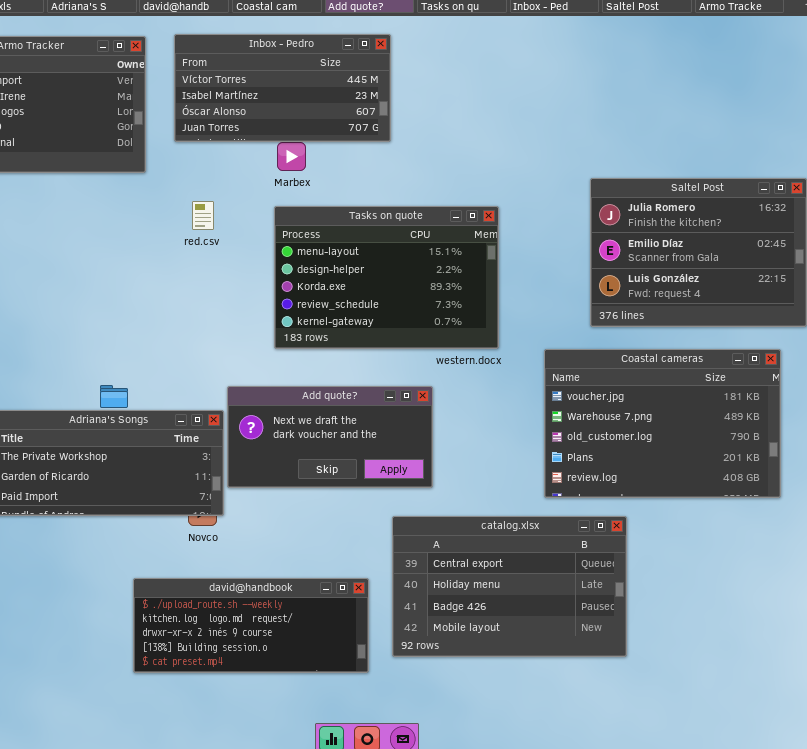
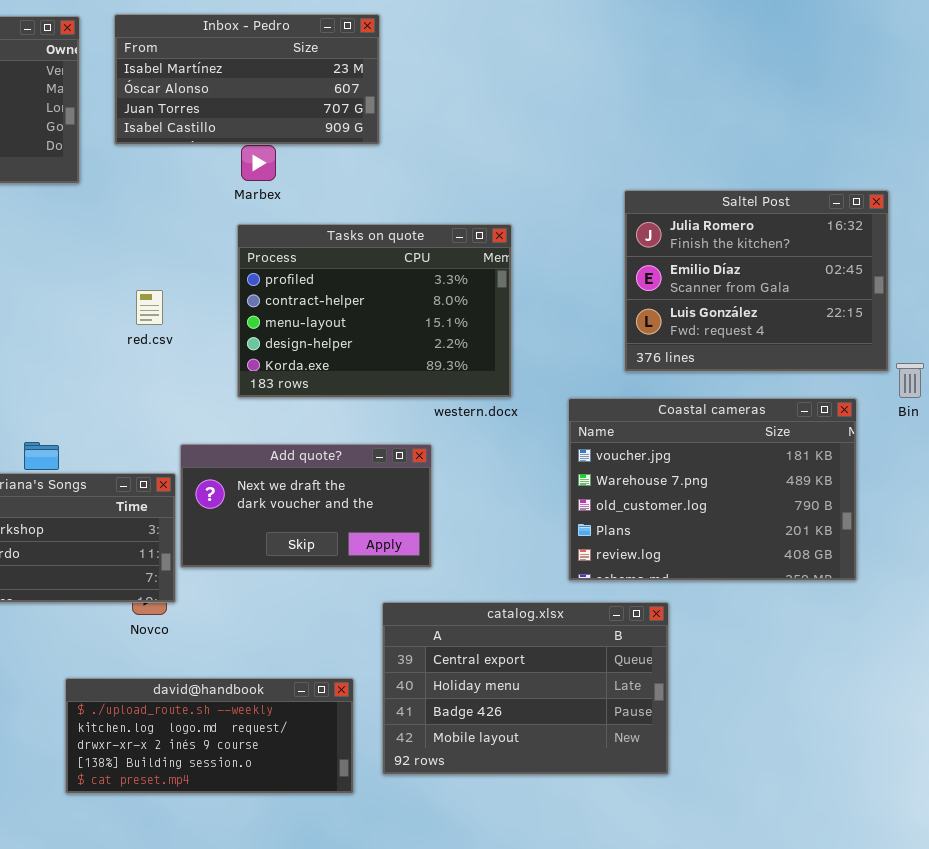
Inbox - Pedro: [174,34,391,142] -> [114,14,380,145], scrolled down 1 row
red.csv: [192,201,214,230] -> [136,290,163,325], moved
Tasks on quote: [274,206,499,349] -> [237,224,512,398], scrolled up 2 rows

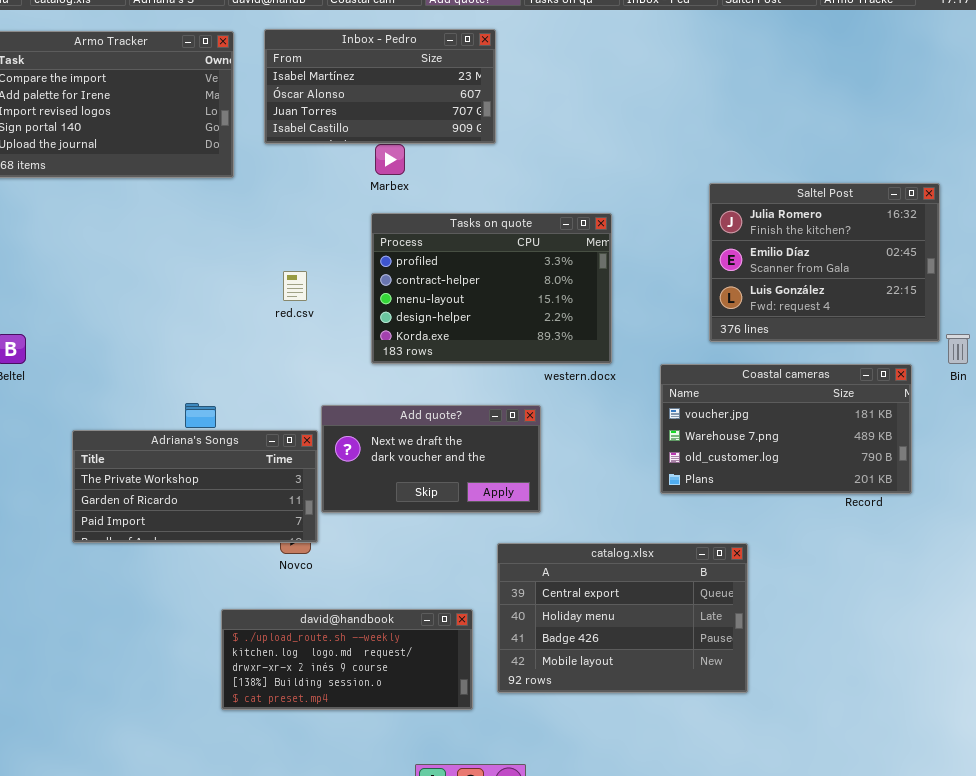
Coastal cameras: [568,398,857,581] -> [660,364,912,494], resized

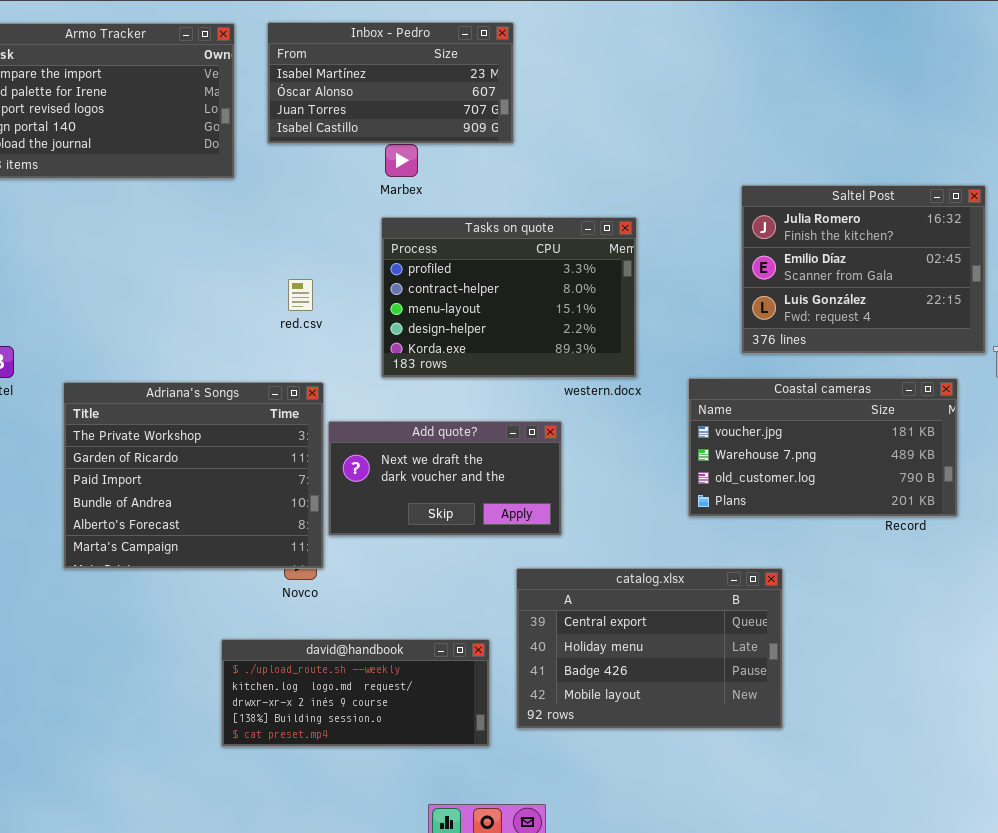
Adriana's Songs: [72,430,318,543] -> [63,382,324,569], resized

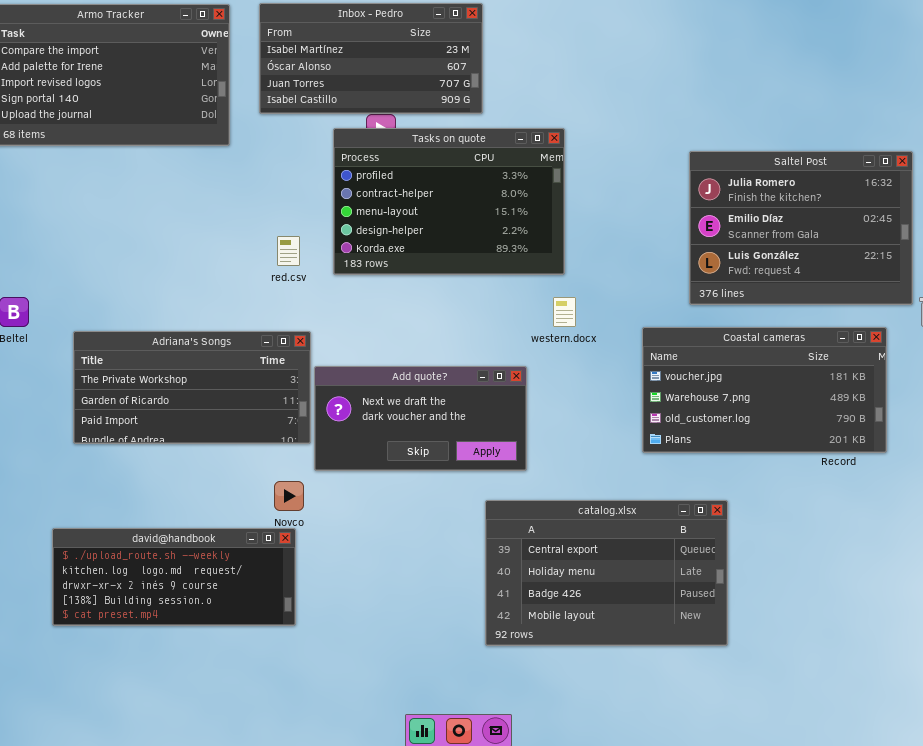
Tasks on quote: [381,217,637,378] -> [333,128,565,275], moved
Adriana's Songs: [63,382,324,569] -> [73,331,311,444], resized
david@handbook: [221,639,490,747] -> [52,528,296,626], moved

